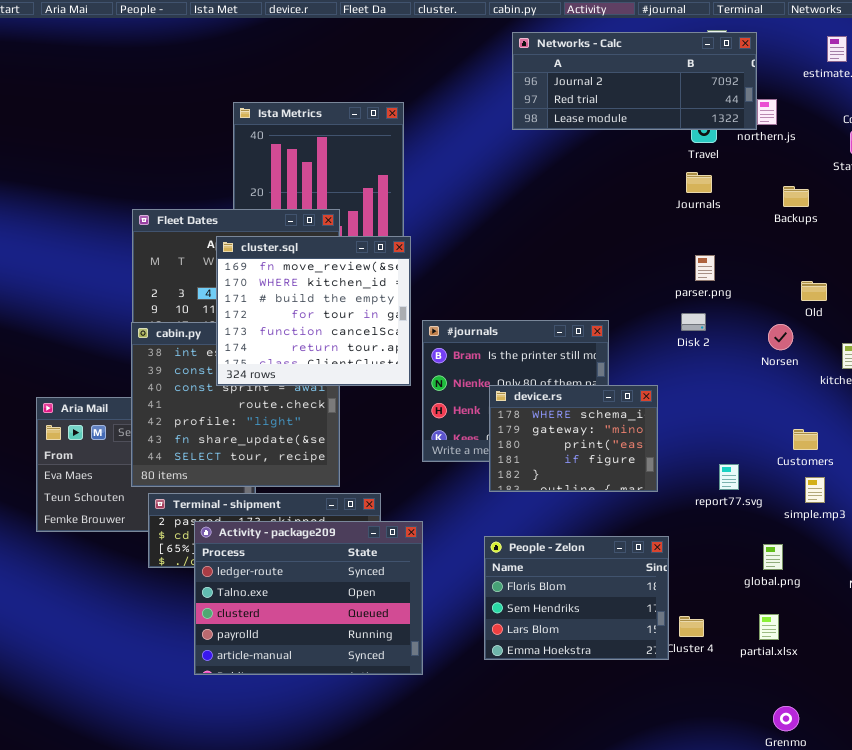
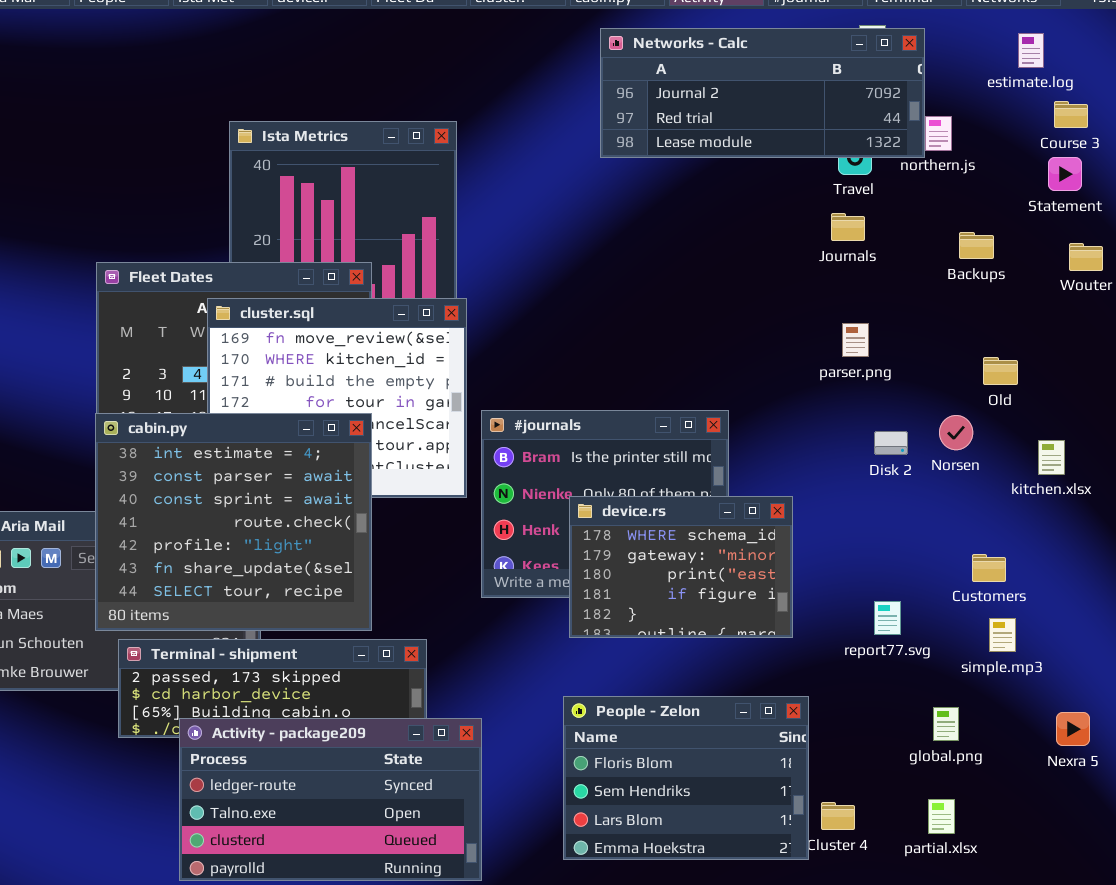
Disk 2: [681,313,706,331] -> [874,431,908,455], moved
cabin.py: [131,322,340,487] -> [95,413,372,631], raised
Activity - package209: [194,521,423,675] -> [179,718,482,881], resized

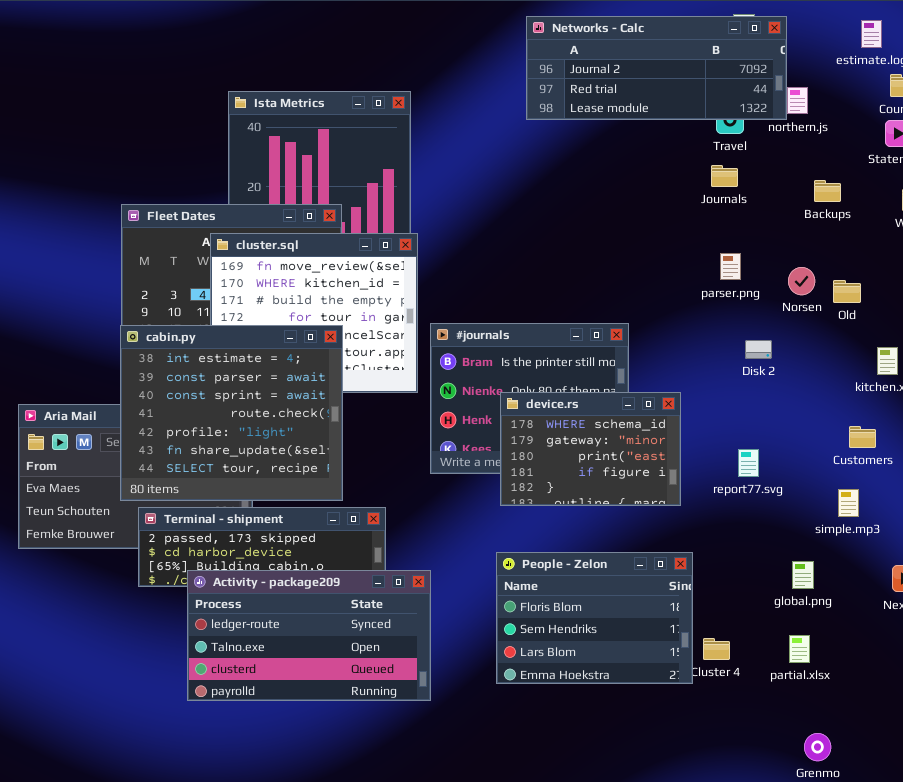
Norsen: [939,415,973,450] -> [788,267,815,295], moved
Customers: [972,554,1006,582] -> [849,426,876,448], moved
report77.svg: [874,601,901,635] -> [738,449,759,477], moved

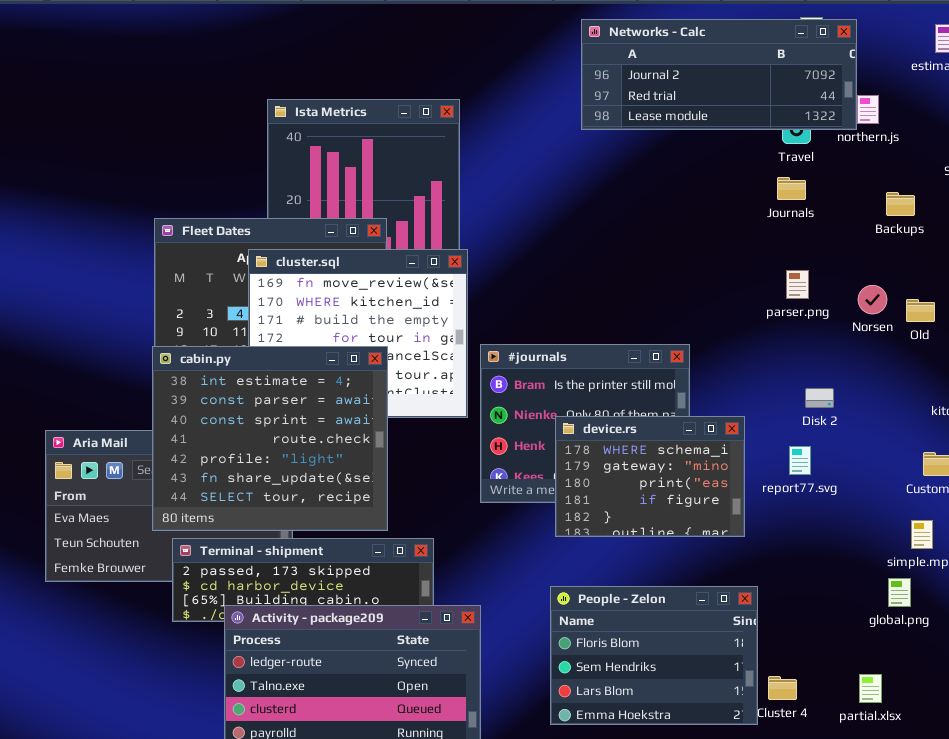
Disk 2: [745,340,772,359] -> [805,388,834,408], moved
report77.svg: [738,449,759,477] -> [789,446,811,475], moved
global.png: [792,561,814,589] -> [888,578,911,607], moved

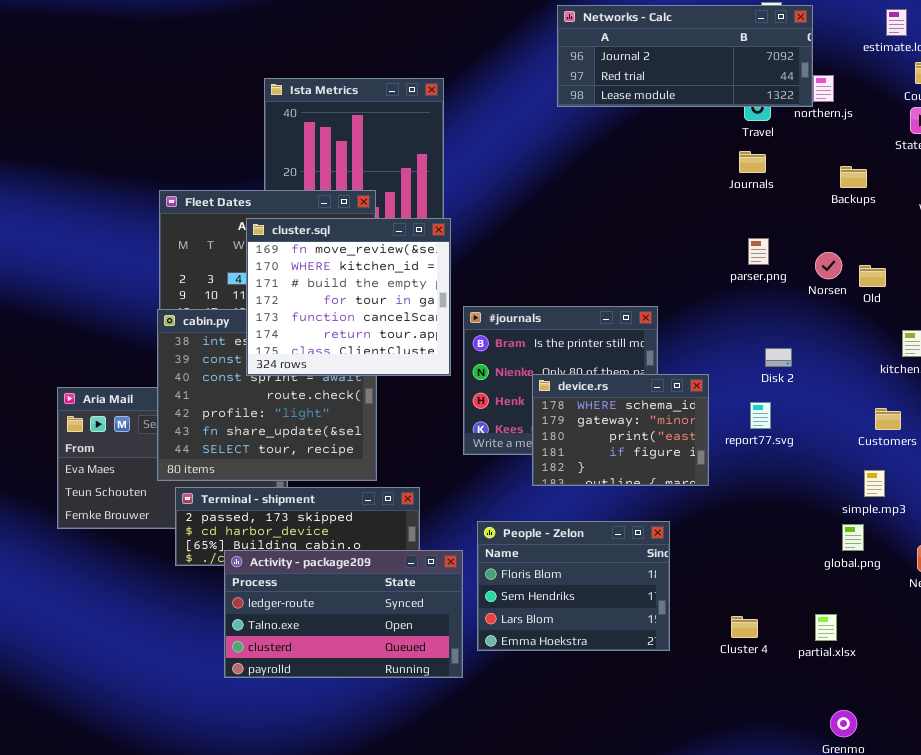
cluster.sql: [248,249,468,418] -> [246,218,451,376], raised
People - Zelon: [550,586,758,725] -> [477,521,670,651], moved

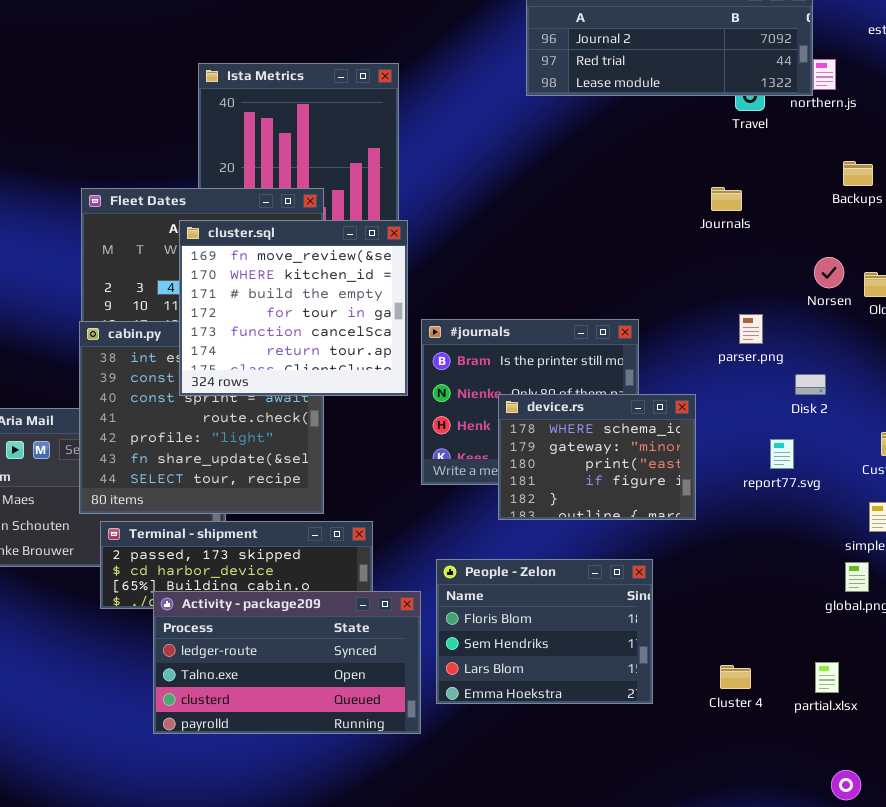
Journals: [739,151,766,173] -> [711,187,742,211], moved
parser.png: [748,238,769,265] -> [739,314,763,344], moved
Disk 2: [765,348,792,367] -> [795,374,826,395], moved
report77.svg: [750,402,771,429] -> [770,439,794,469], moved

